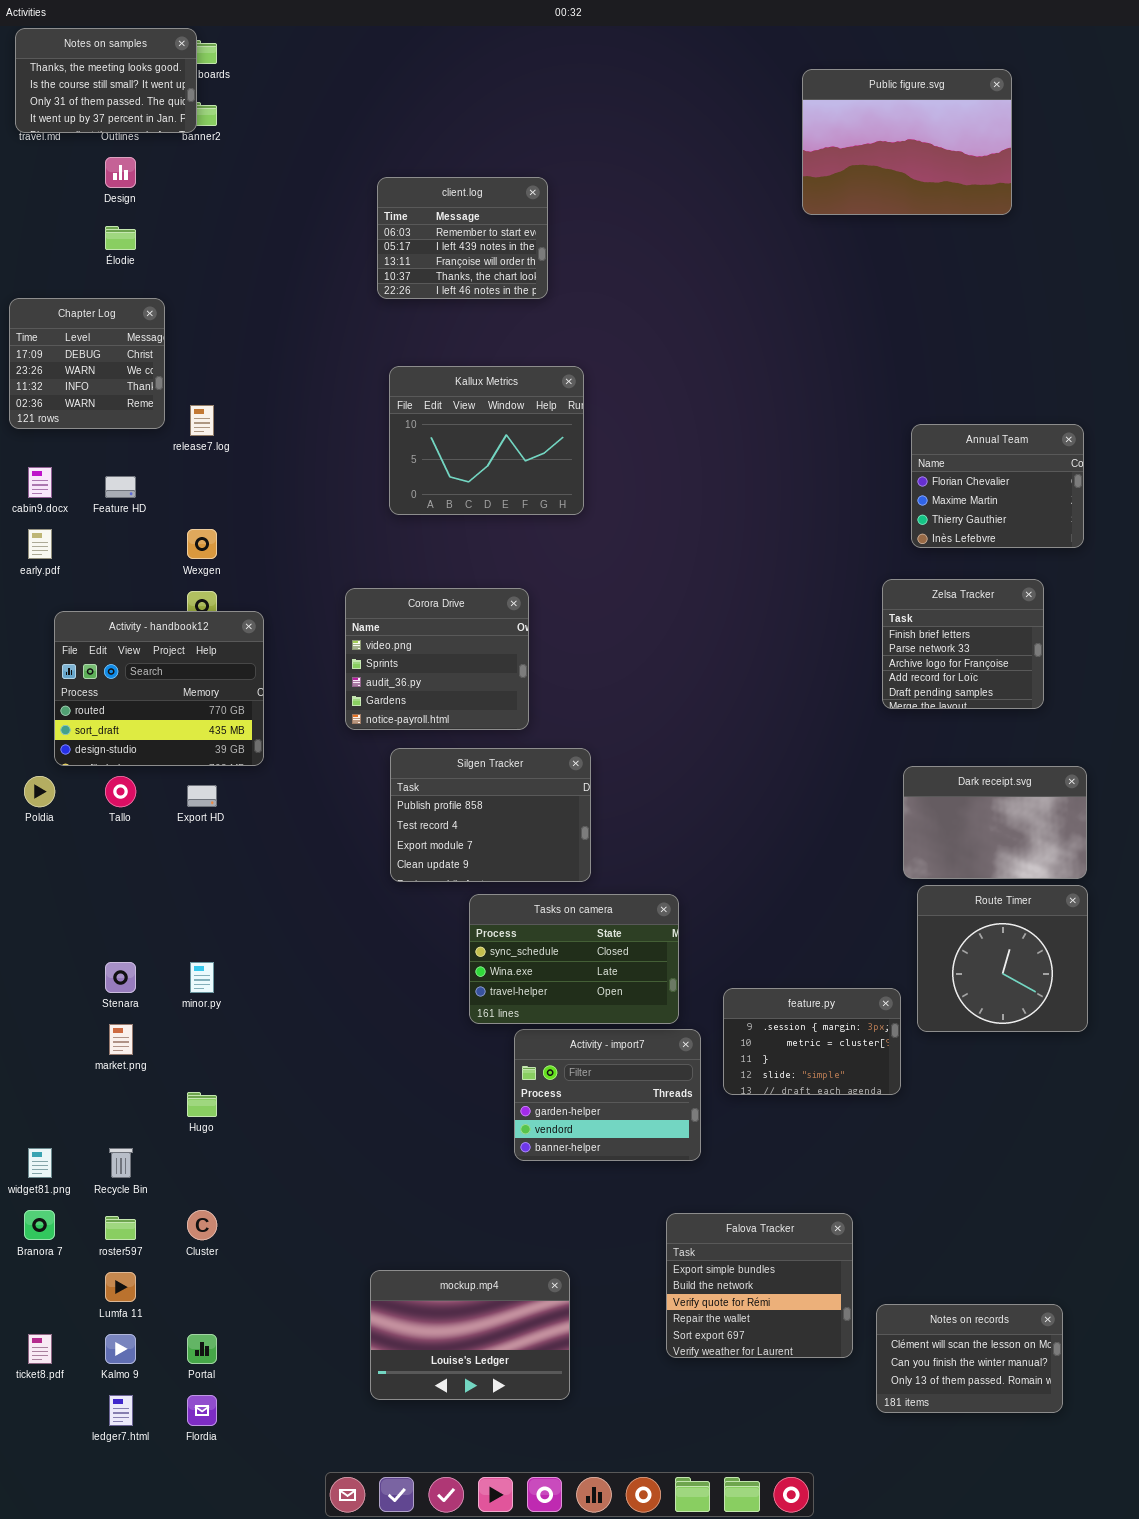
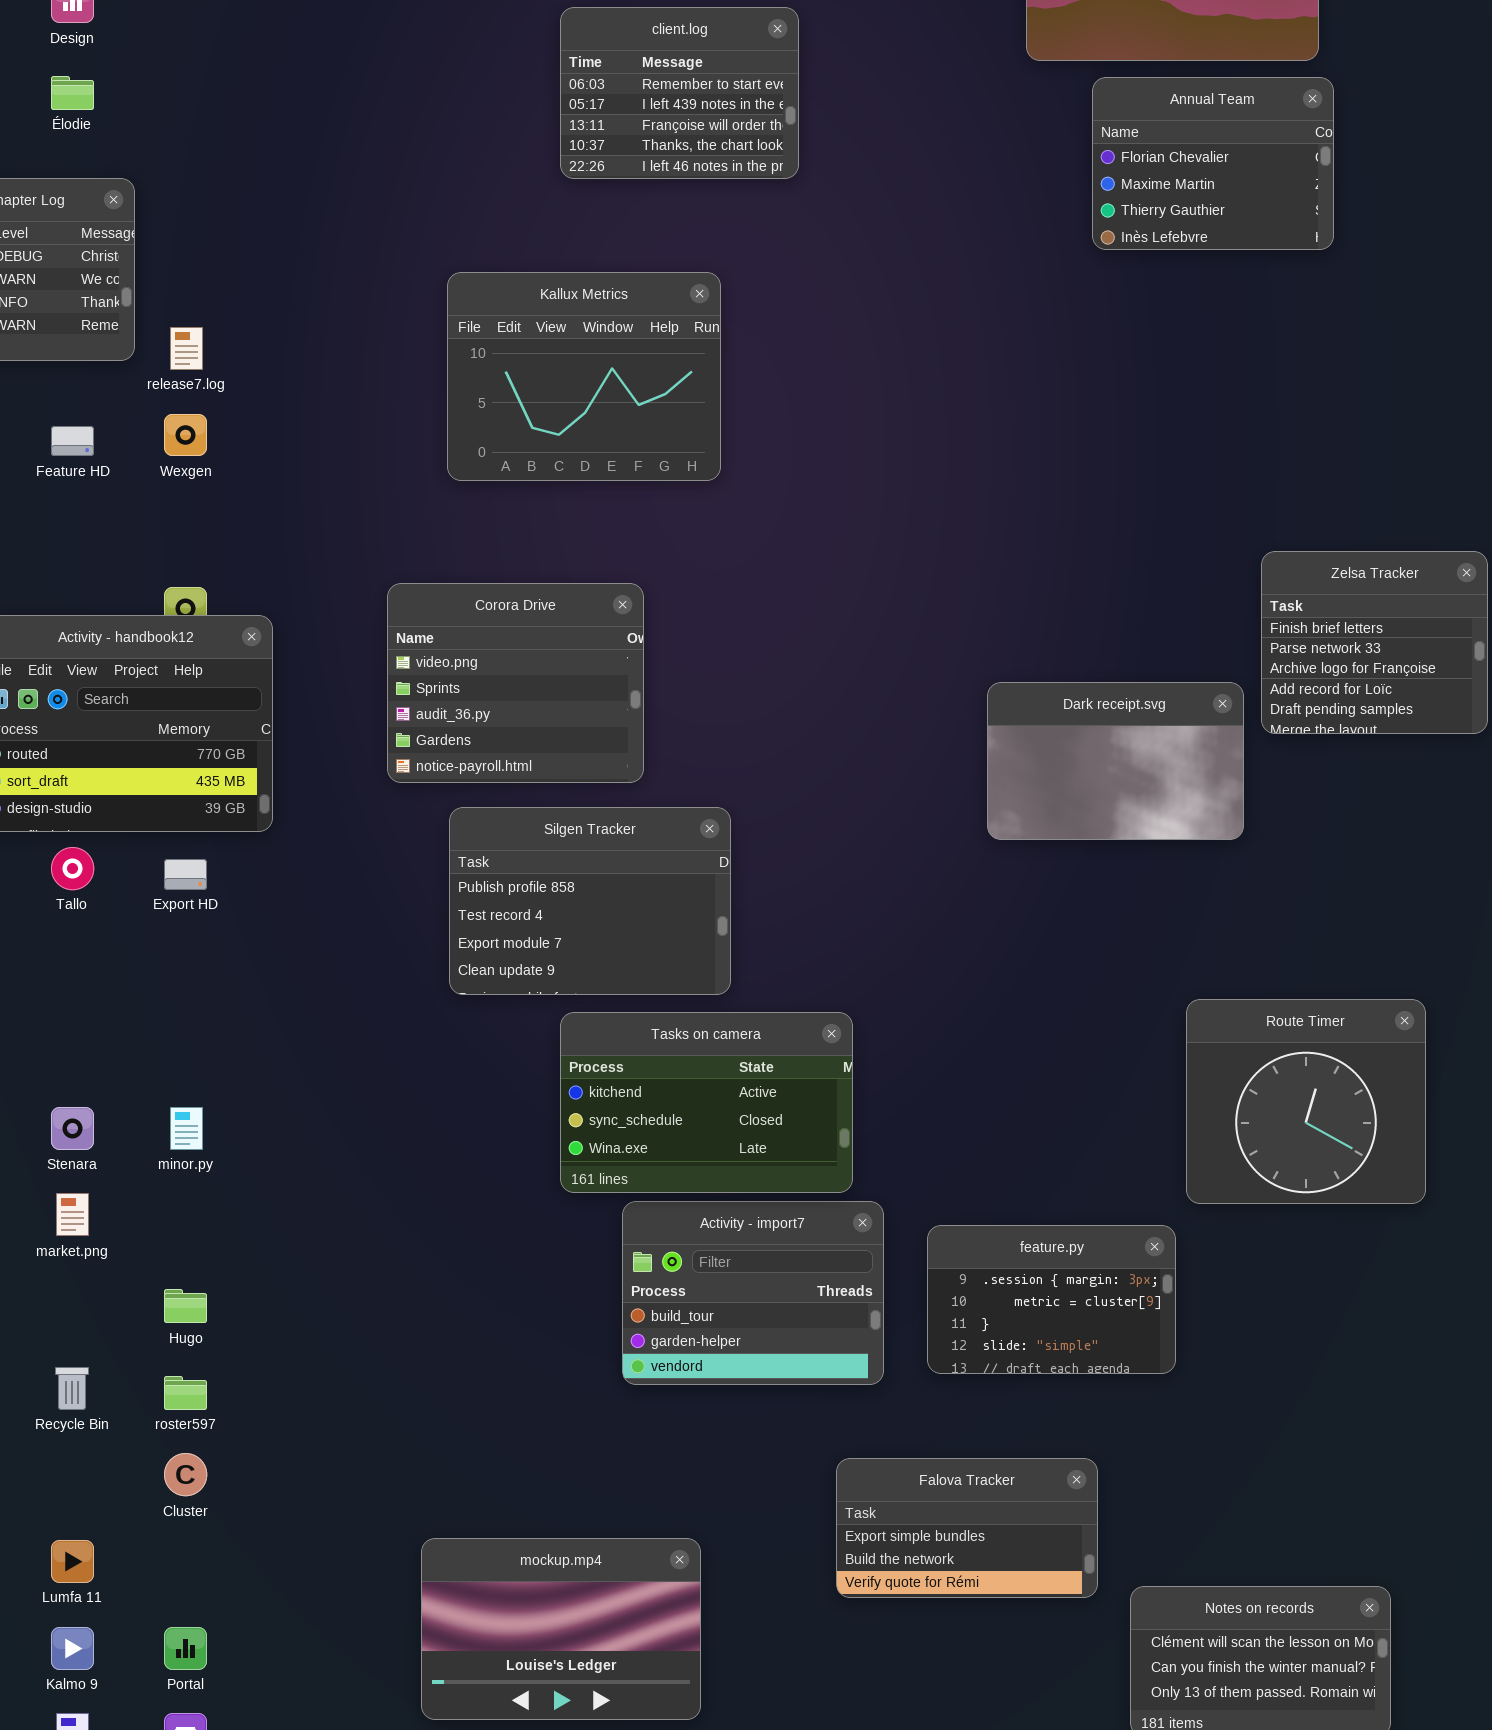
client.log: [377,177,548,299] -> [560,7,799,179], moved
Annual Team: [911,424,1084,548] -> [1092,77,1334,250], moved
Wexgen: [187,529,217,559] -> [164,414,207,456], moved
Zelsa Tracker: [882,579,1044,709] -> [1261,551,1488,734], moved
Dark receipt.svg: [903,766,1087,879] -> [987,682,1244,840], moved
Tasks on camera: [469,894,679,1024] -> [560,1012,853,1193], scrolled up 1 row
feature.py: [723,988,901,1095] -> [927,1225,1176,1374], moved
Activity - import7: [514,1029,701,1161] -> [622,1201,884,1385], scrolled up 1 row
Falova Tracker: [666,1213,853,1358] -> [836,1458,1098,1598], resized
roster597: [105,1216,136,1240] -> [164,1376,207,1410], moved

